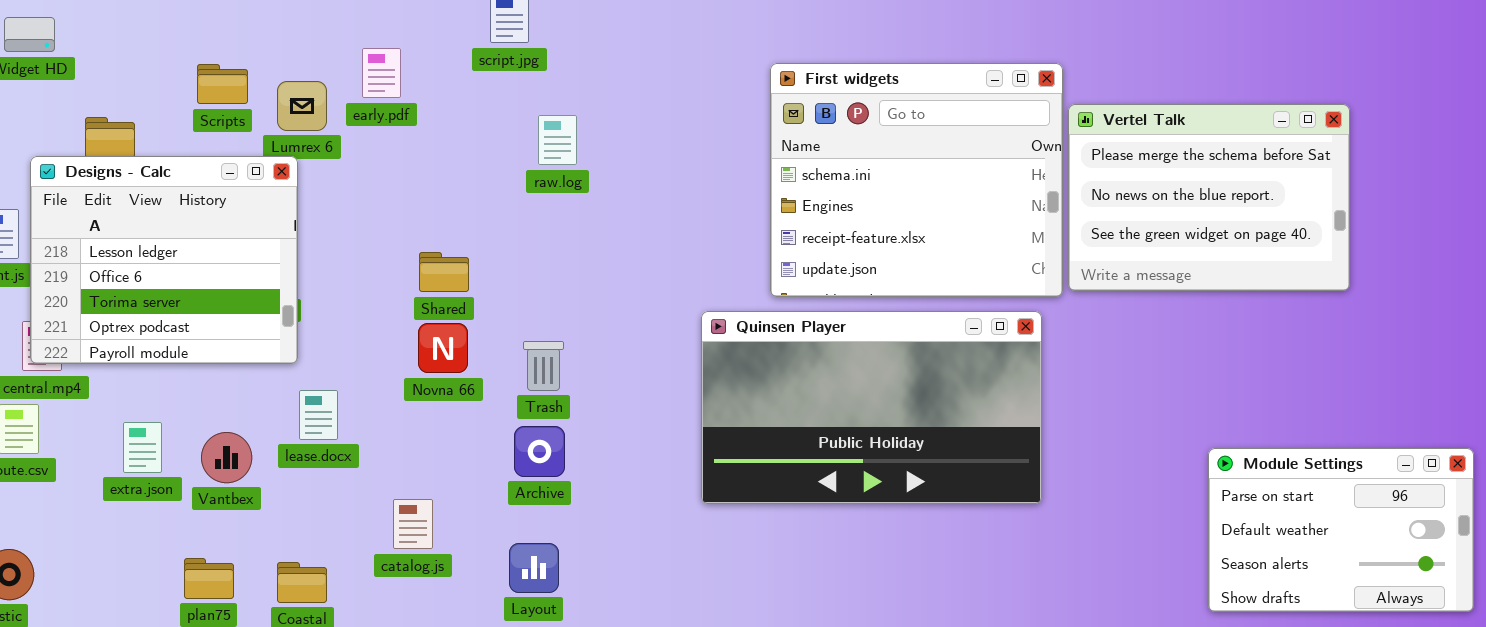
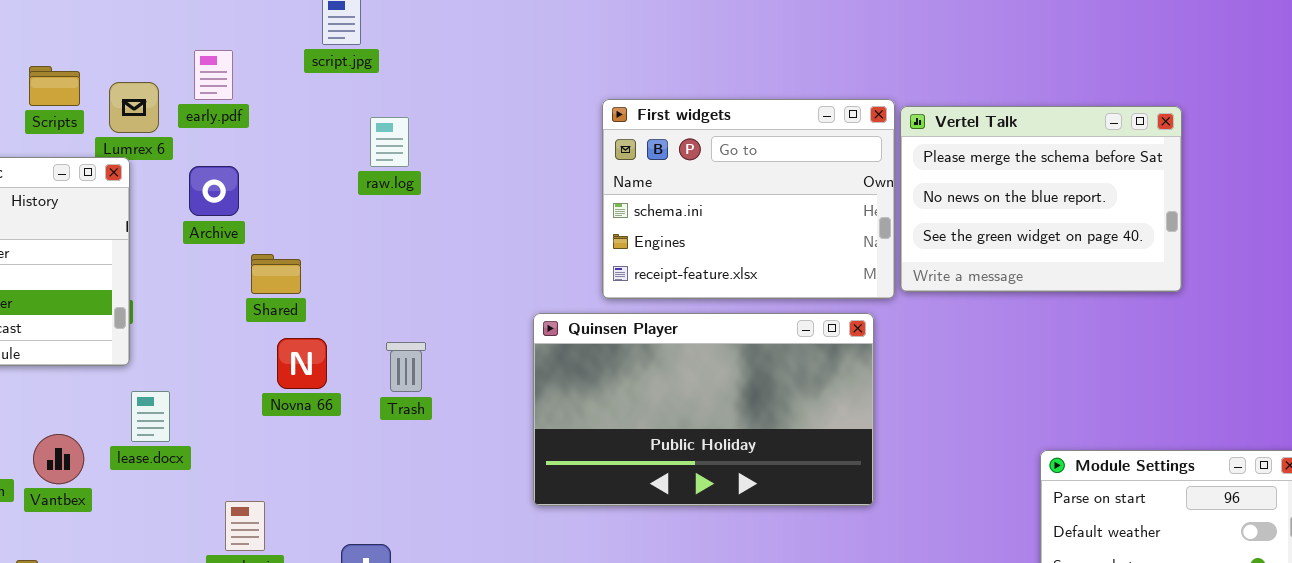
First widgets: [770,63,1063,297] -> [602,99,895,299], resized
Novna 66: [418,323,468,373] -> [277,338,327,389], moved
Trash: [523,341,564,391] -> [386,342,426,392], moved
Archive: [514,426,565,477] -> [189,166,239,216], moved

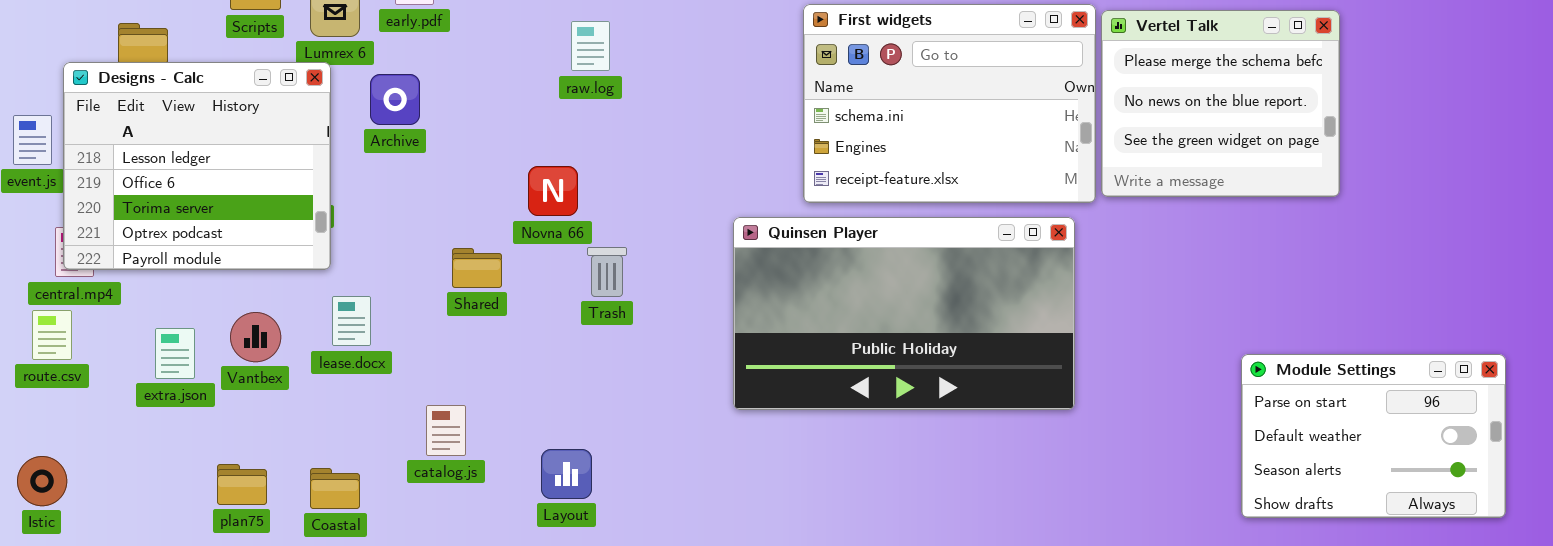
Vertel Talk: [900,106,1182,292] -> [1101,10,1340,197], resized
Archive: [189,166,239,216] -> [370,74,420,125], moved
Shared: [251,254,301,294] -> [452,248,502,288], moved
Novna 66: [277,338,327,389] -> [528,166,578,216], moved
Vantbex: [33,434,84,484] -> [230,312,281,362], moved

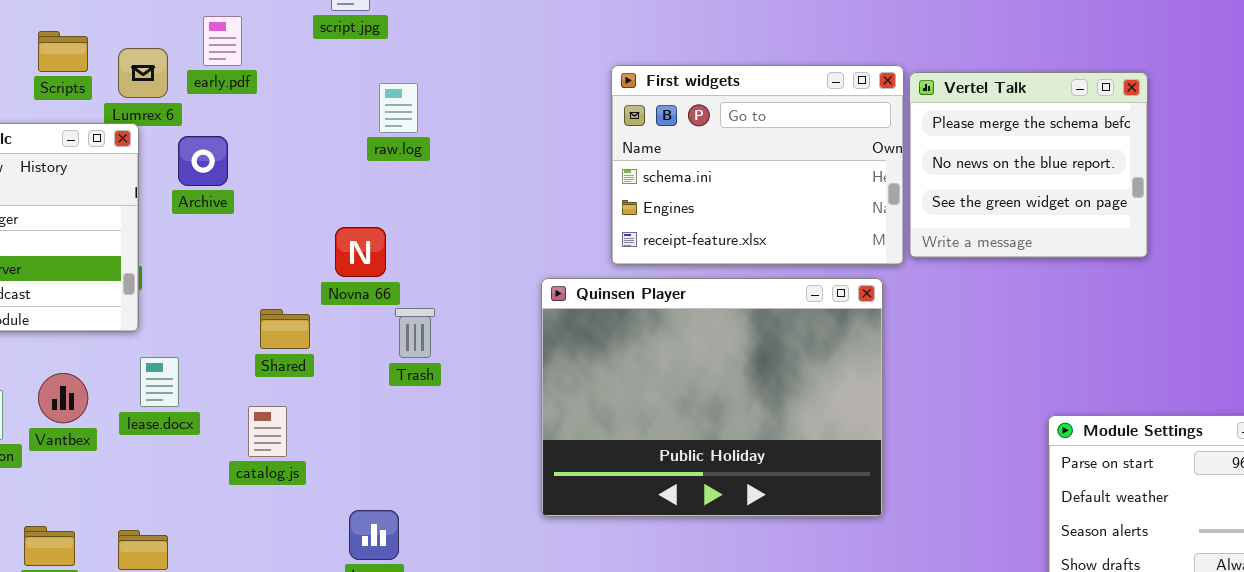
Quinsen Player: [733,217,1075,410] -> [541,278,883,517], resized
catalog.js: [426,405,466,456] -> [248,406,287,457], moved

